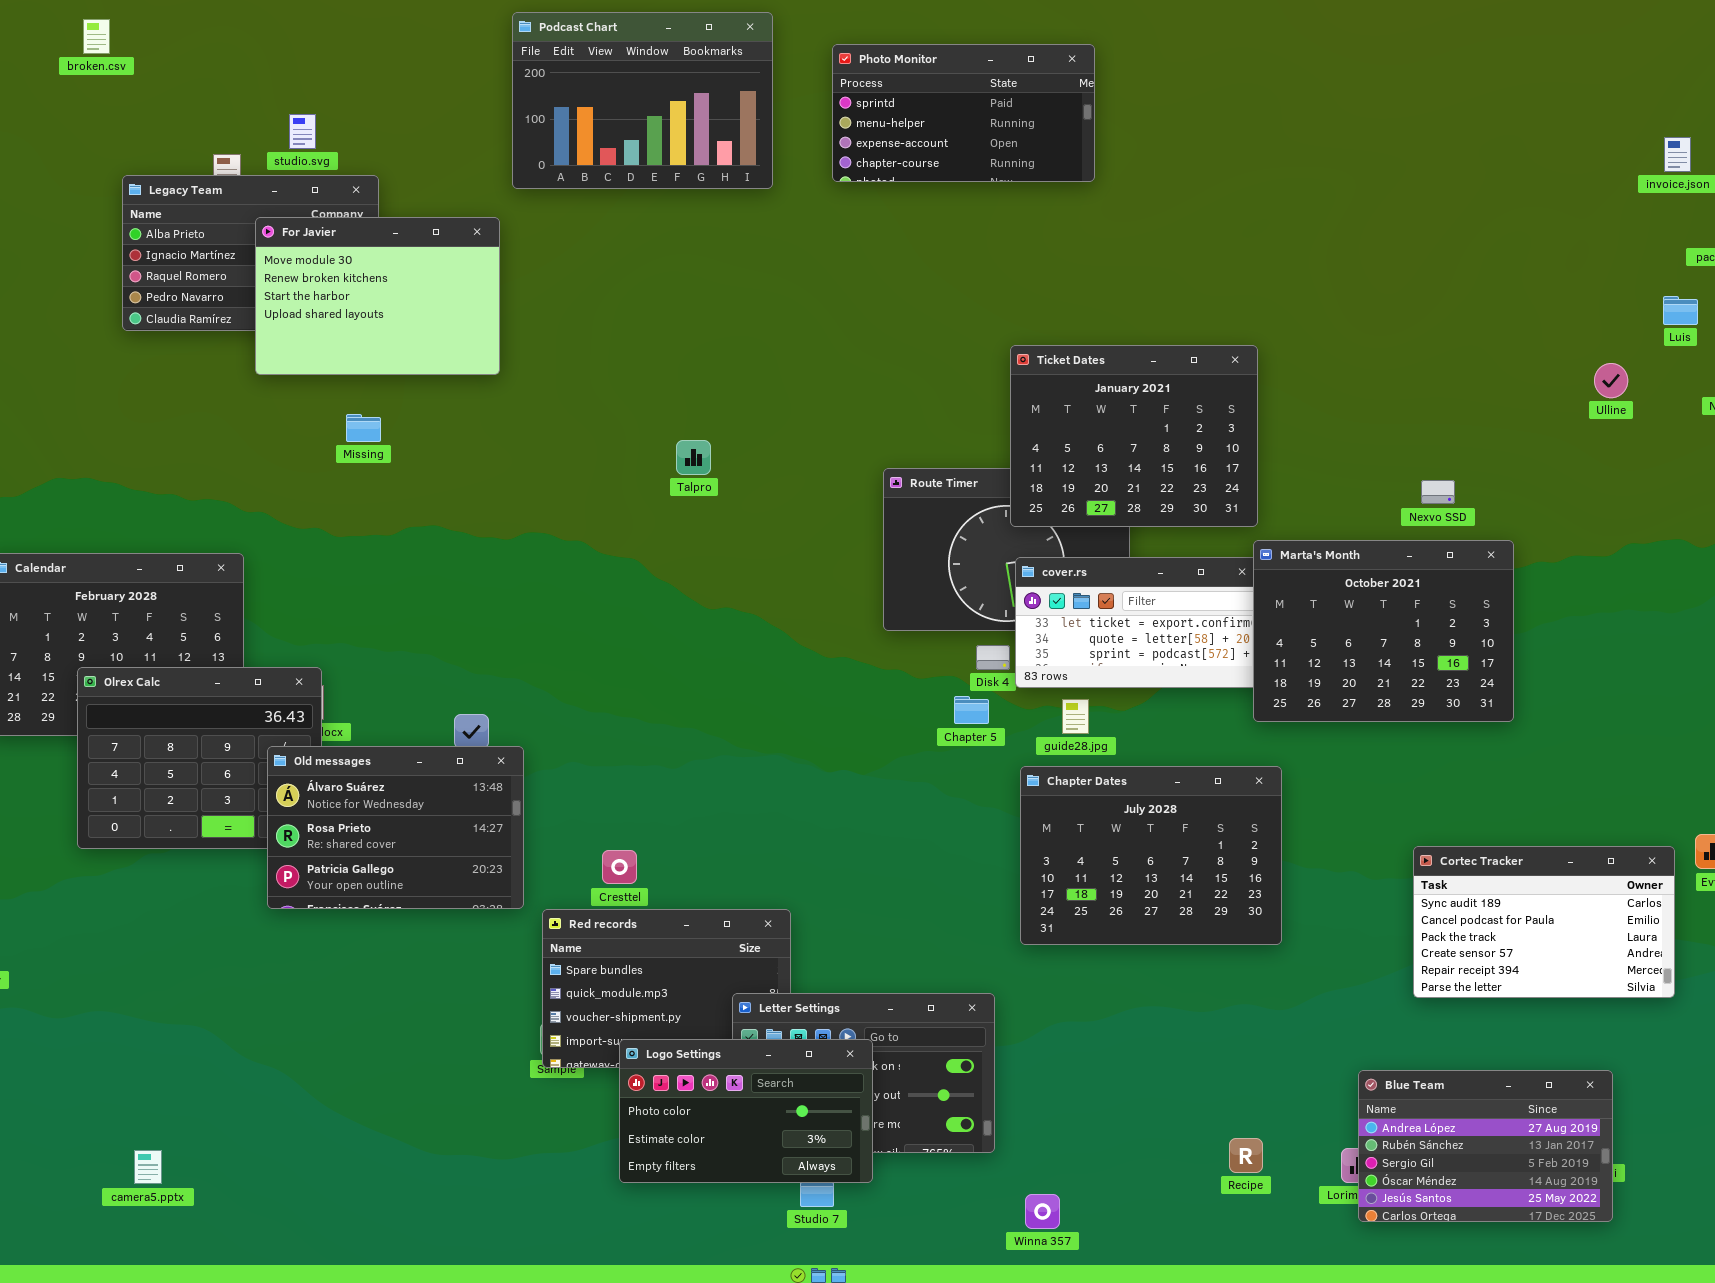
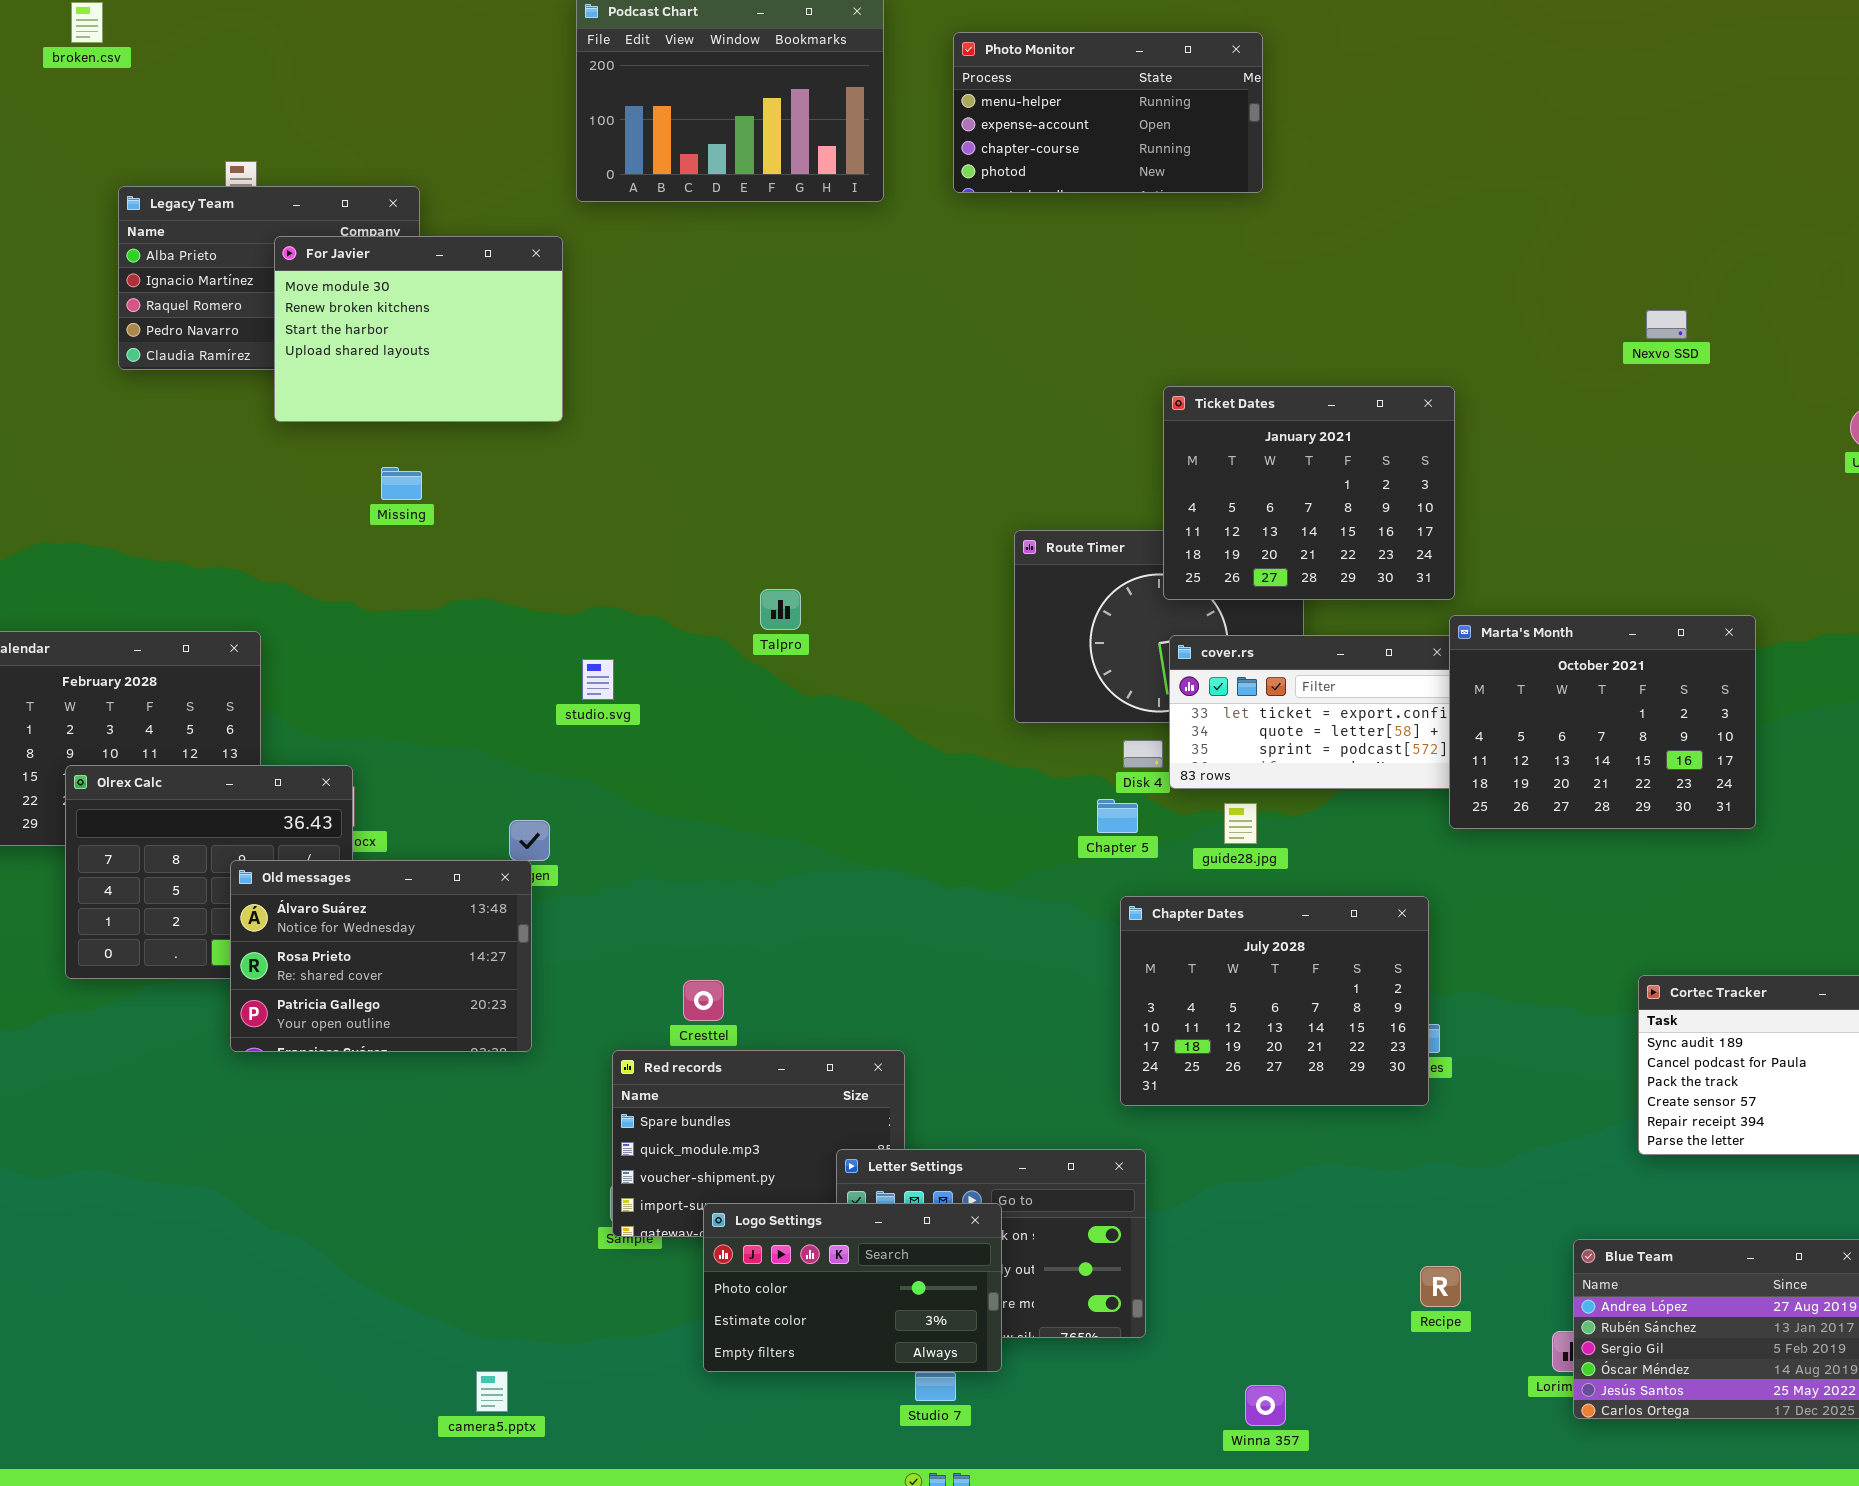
Photo Monitor: [832,44,1095,182] -> [953,32,1263,193], scrolled down 1 row
studio.svg: [289,114,316,149] -> [582,659,614,700], moved
Talpro: [676,440,711,475] -> [760,589,801,630], moved
Nexvo SSD: [1421,480,1455,504] -> [1646,310,1687,339], moved
Old messages: [267,746,524,909] -> [230,860,532,1052], moved
Chapter Dates: [1020,766,1282,945] -> [1120,896,1429,1106], moved
Recipe: [1229,1138,1263,1173] -> [1420,1266,1461,1307], moved
camera5.pptx: [134,1150,162,1184] -> [476,1371,508,1412], moved
Winna 357: [1025,1194,1060,1229] -> [1245,1385,1286,1426], moved

